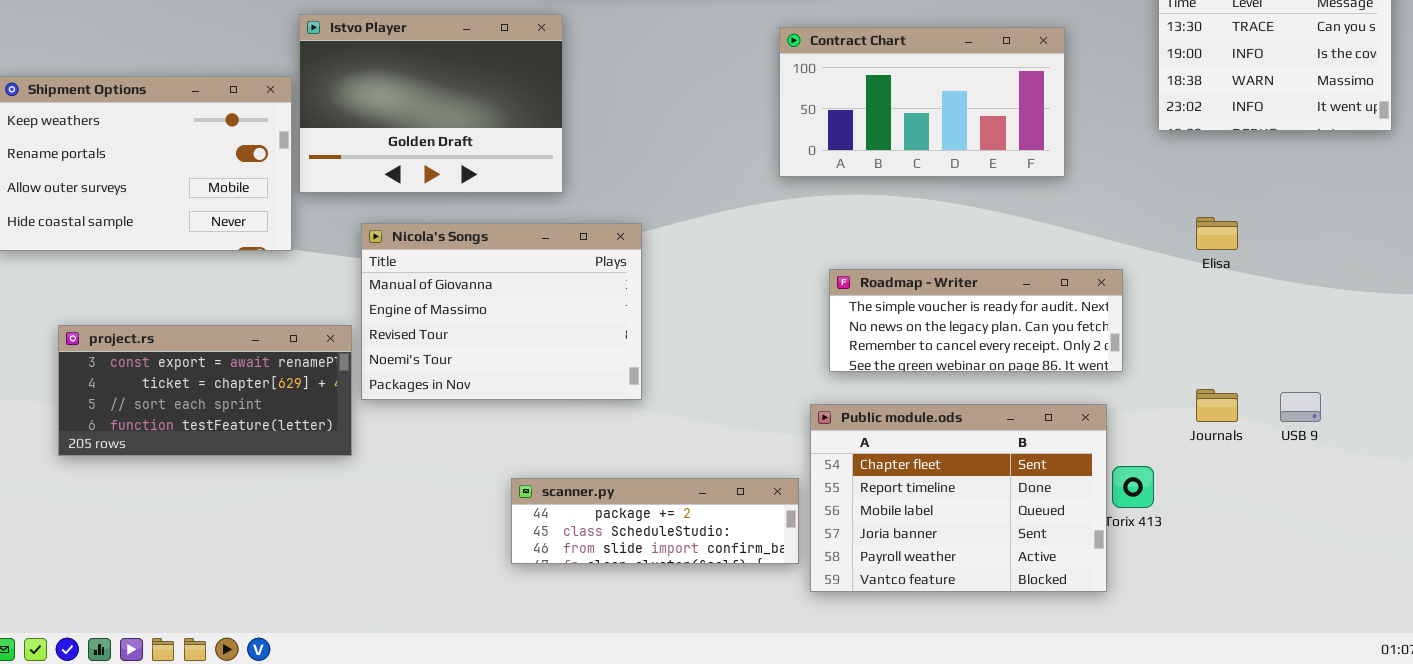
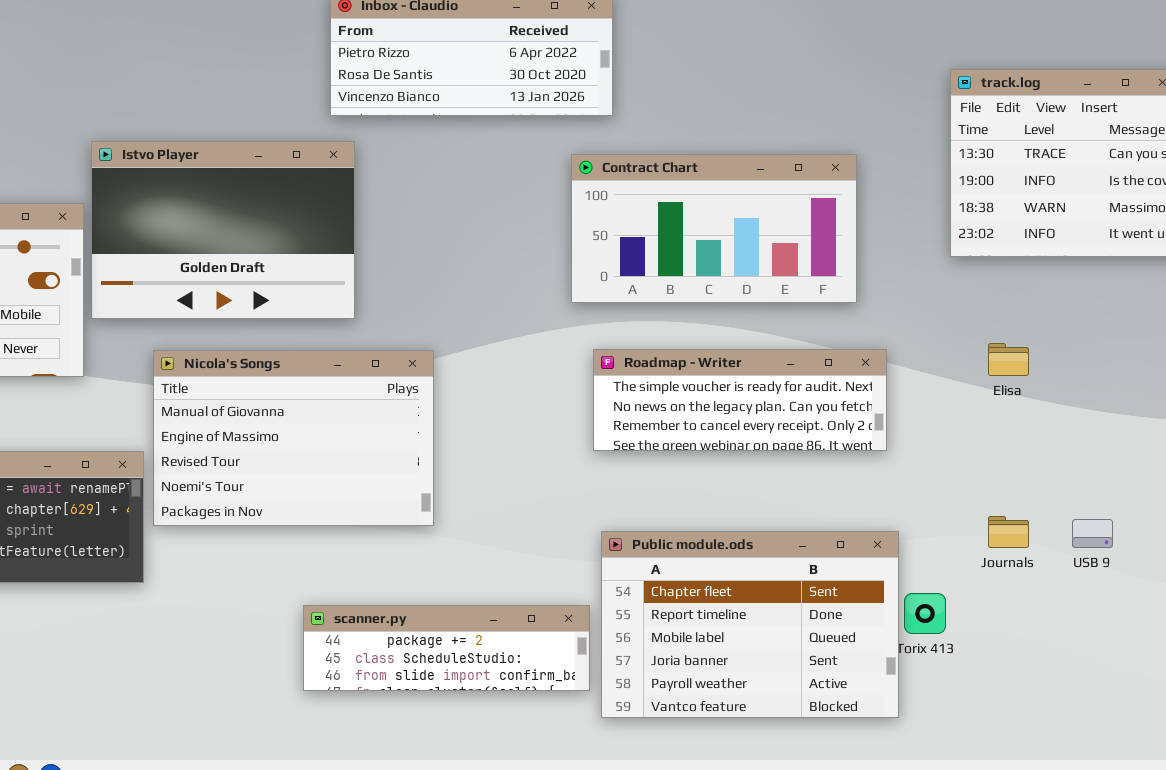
Roadmap - Writer: [829,269,1123,372] -> [593,349,887,451], moved

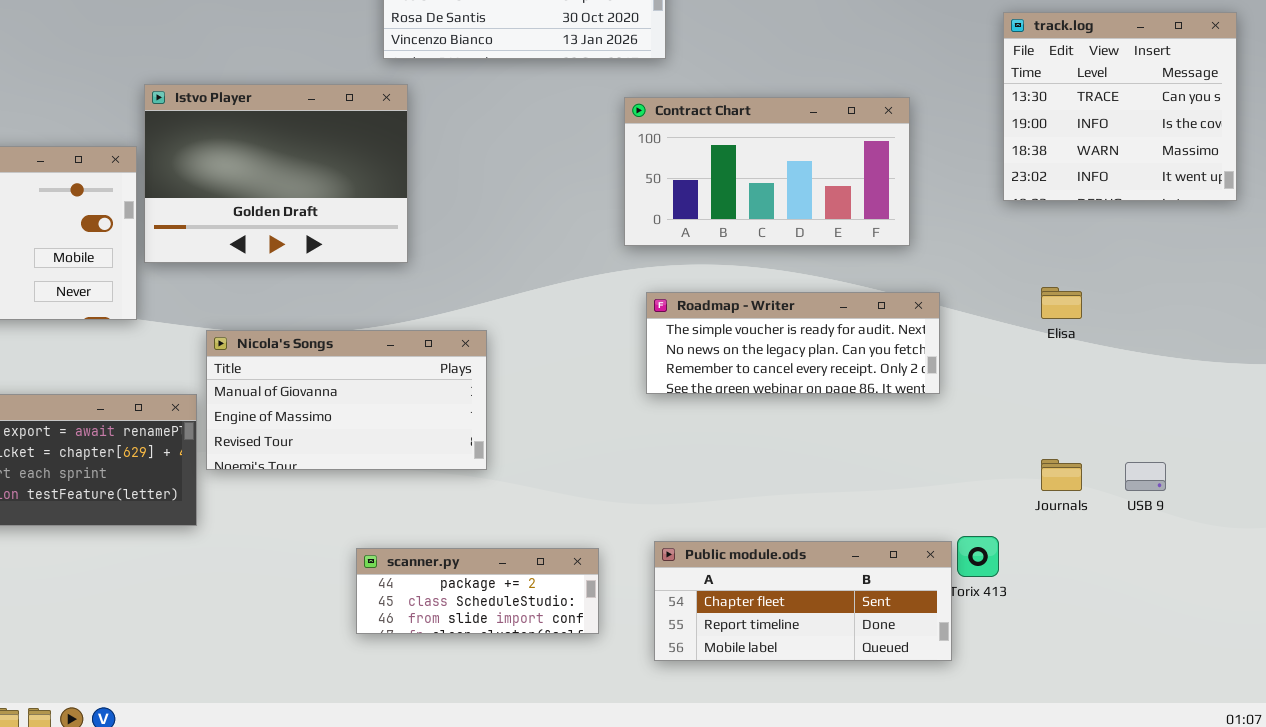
Nicola's Songs: [153,350,434,526] -> [206,330,487,470], resized
Public module.ods: [601,531,899,718] -> [654,541,952,661], resized
scanner.py: [303,605,590,691] -> [356,548,599,634], resized

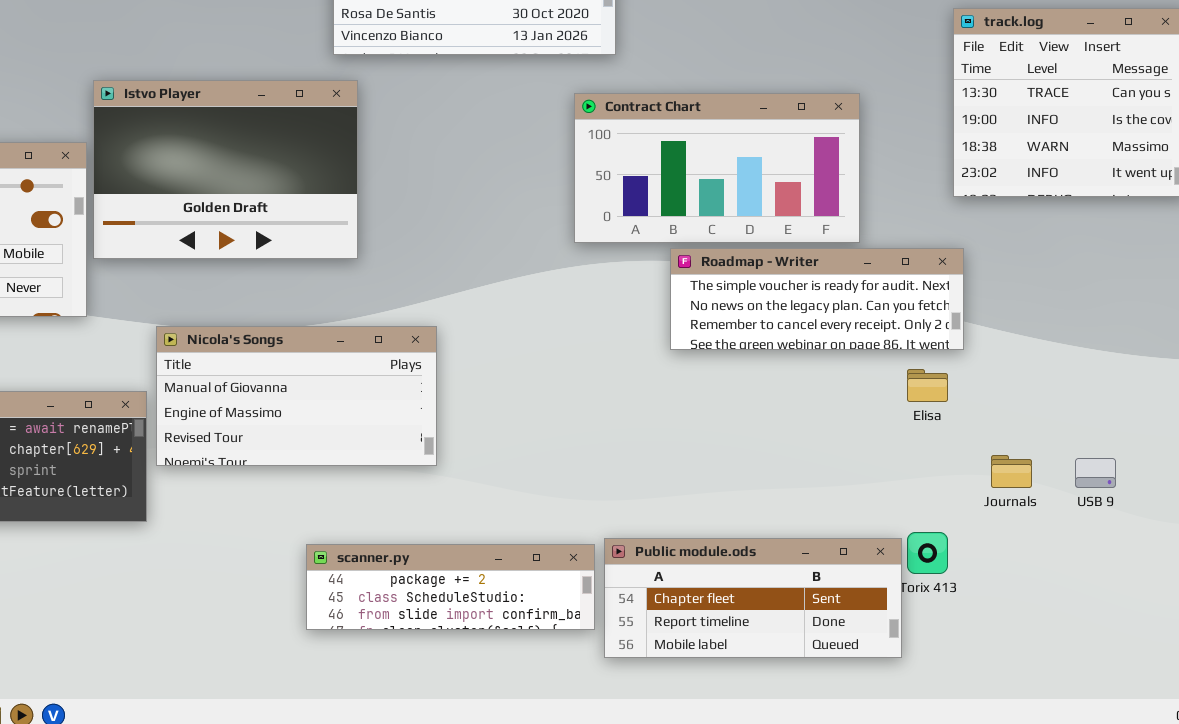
Elisa: [1041,287,1082,319] -> [907,369,948,402], moved
Roadmap - Writer: [646,292,940,394] -> [670,248,964,350], moved
scanner.py: [356,548,599,634] -> [306,544,595,630], resized

